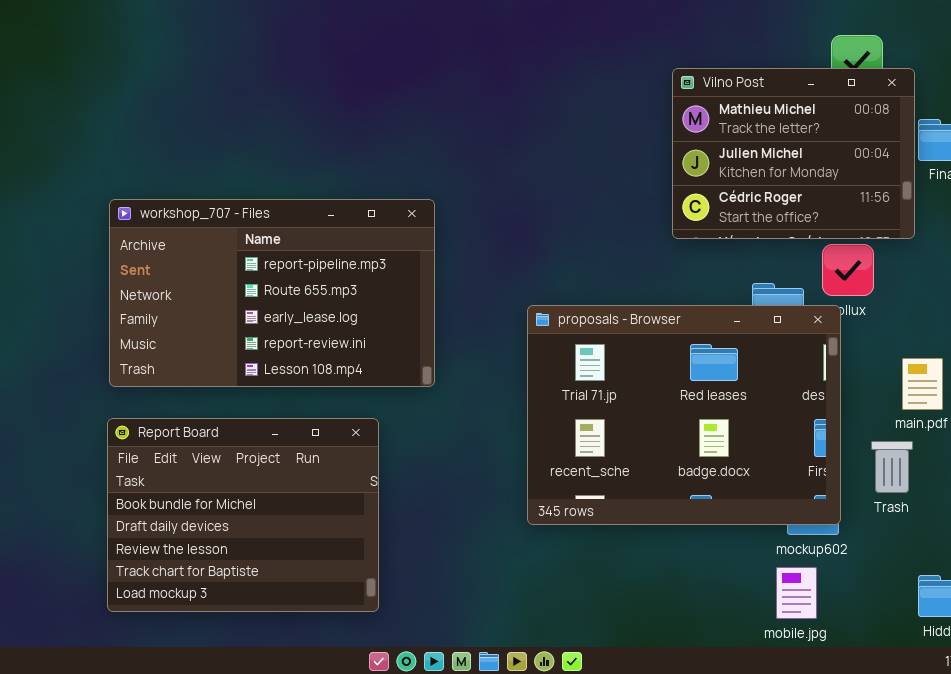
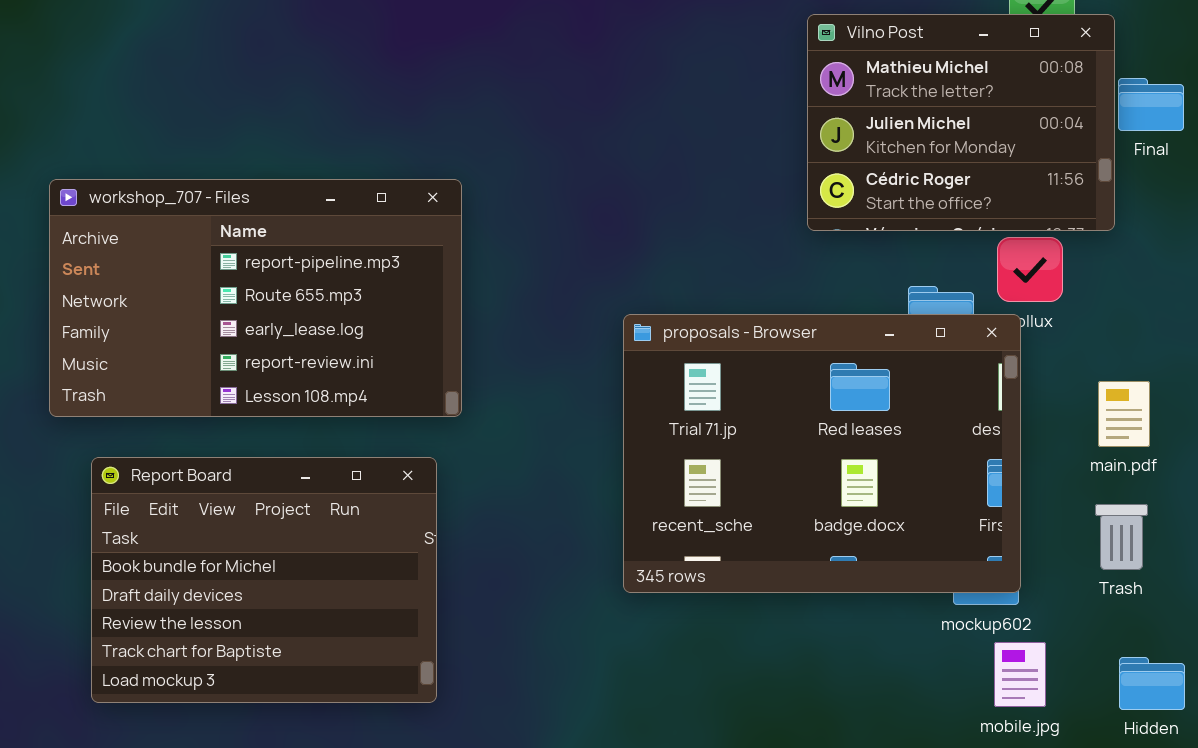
workshop_707 - Files: [109,199,435,387] -> [49,179,462,417], moved
Trash: [871,441,913,493] -> [1095,504,1148,570], moved
mobile.jpg: [776,567,817,619] -> [994,642,1046,707], moved

